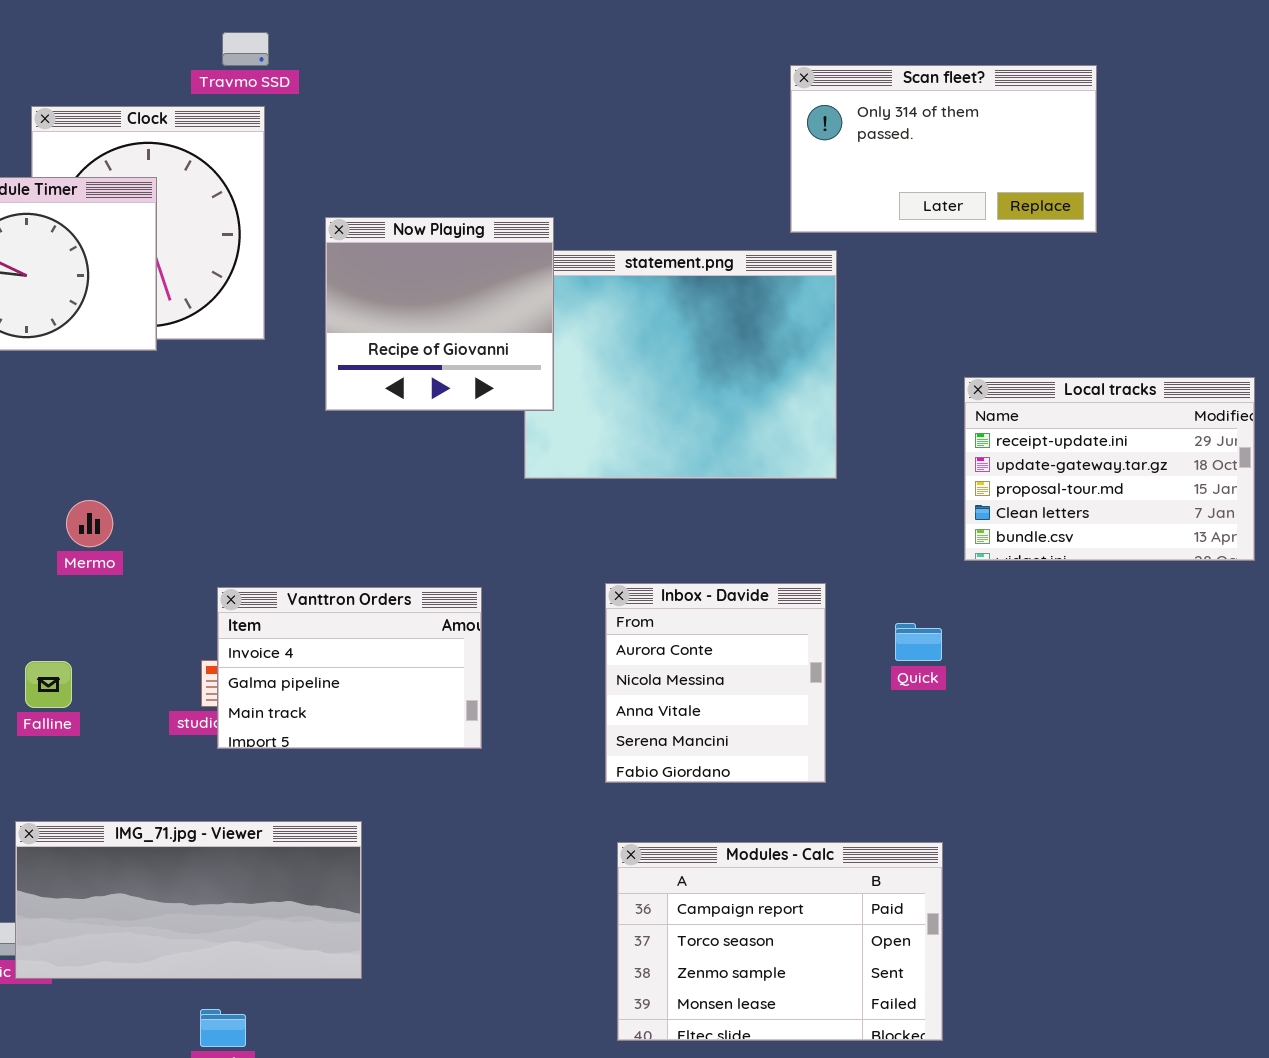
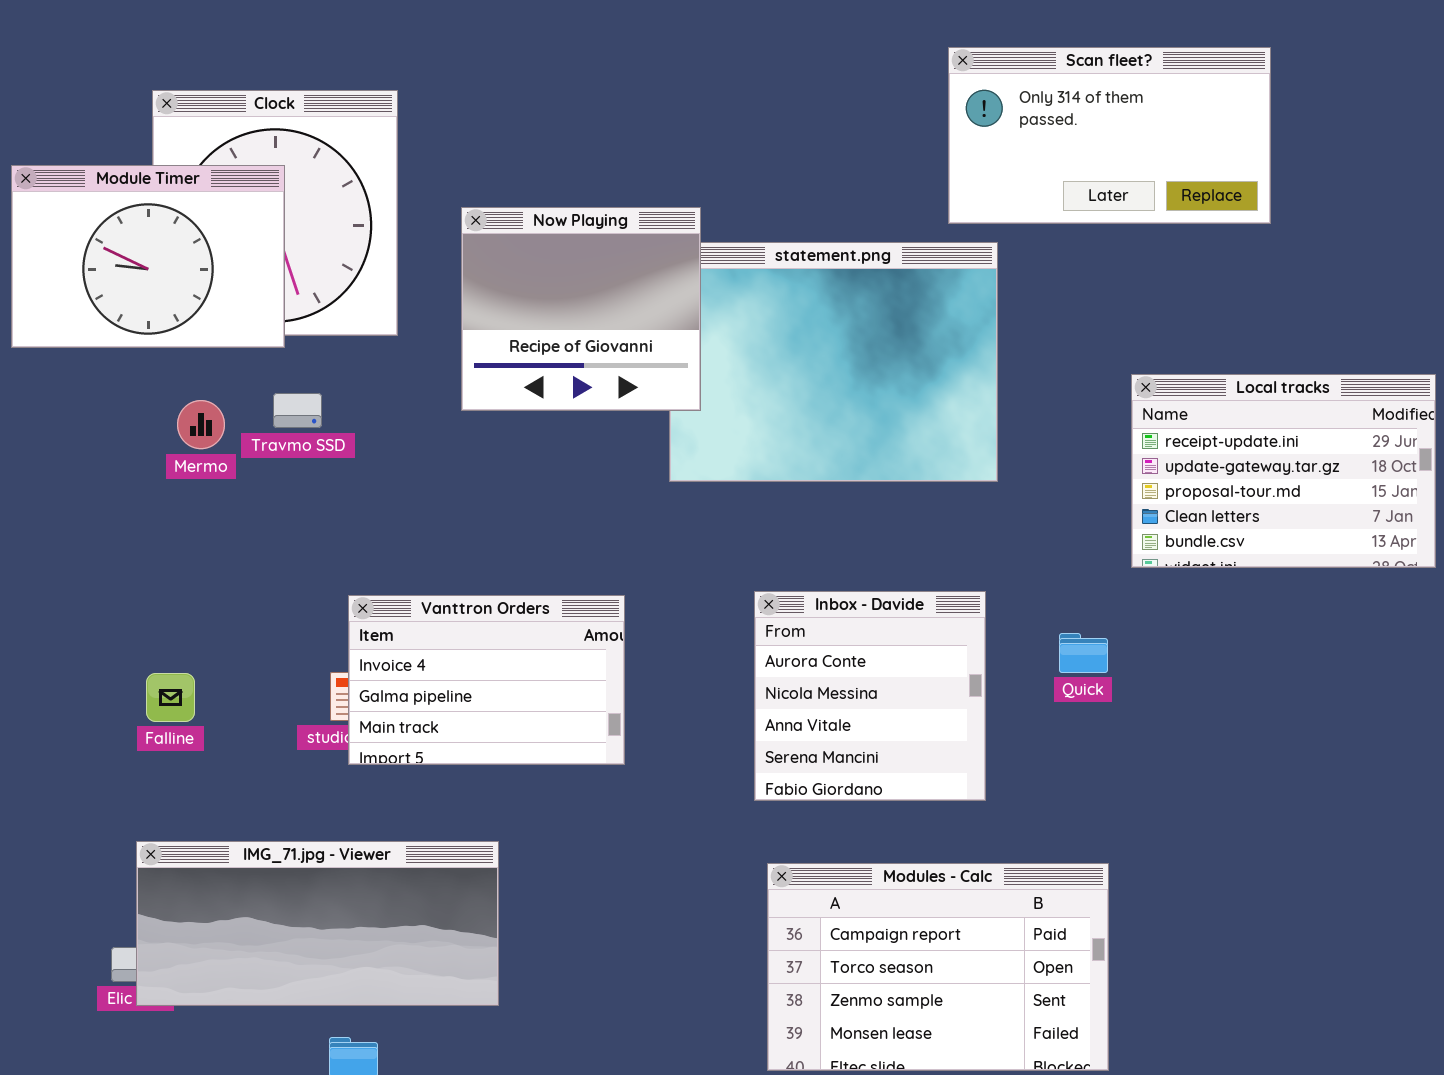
Travmo SSD: [222,32,269,66] -> [273,393,322,428], moved
Mermo: [66,500,113,547] -> [177,400,225,449], moved

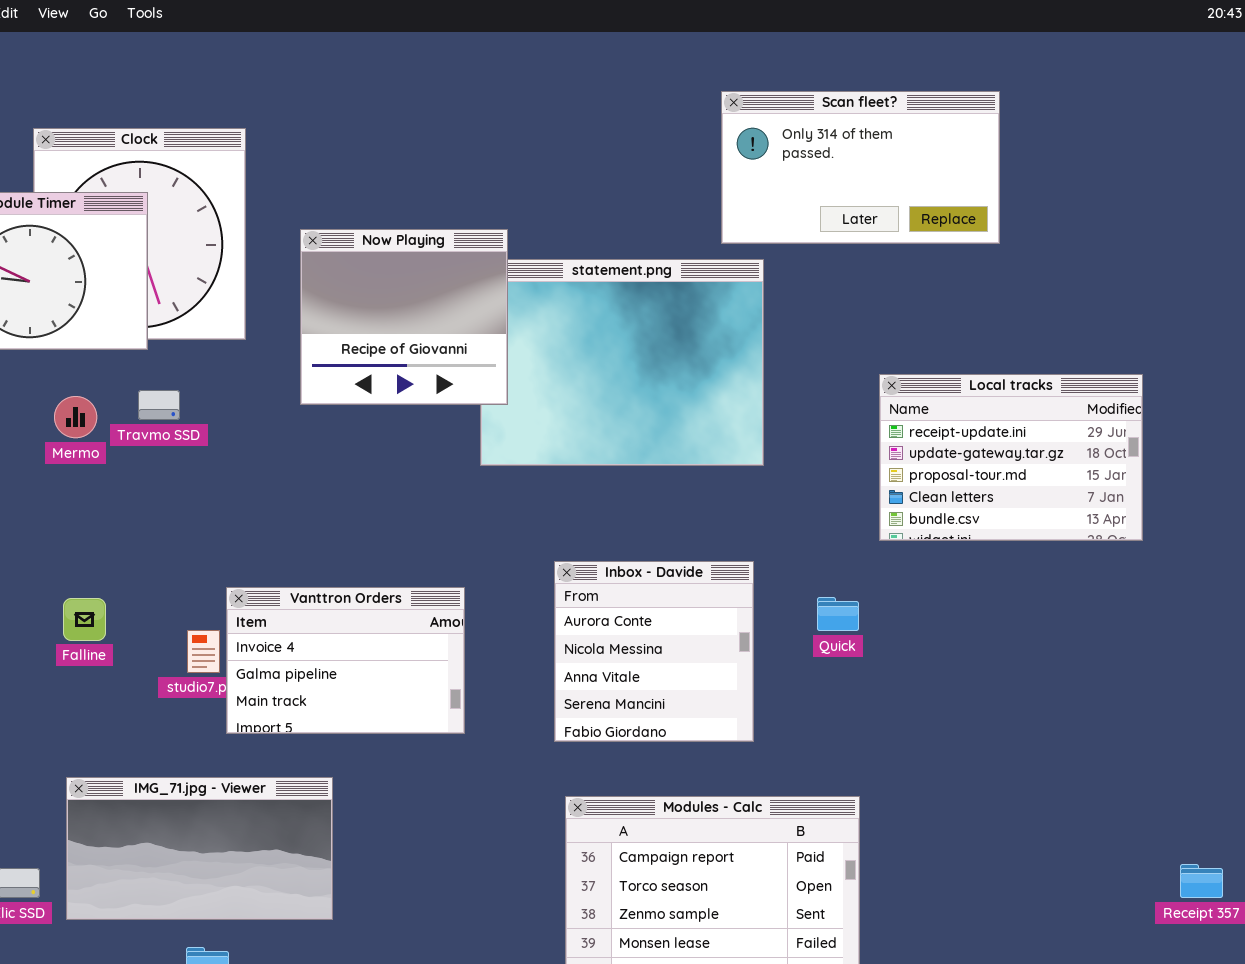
Vanttron Orders: [348,595,625,765] -> [226,587,465,734], moved
Falline: [146,673,195,722] -> [63,598,106,641], moved
IMG_71.jpg - Viewer: [136,841,499,1006] -> [66,777,333,920], resized

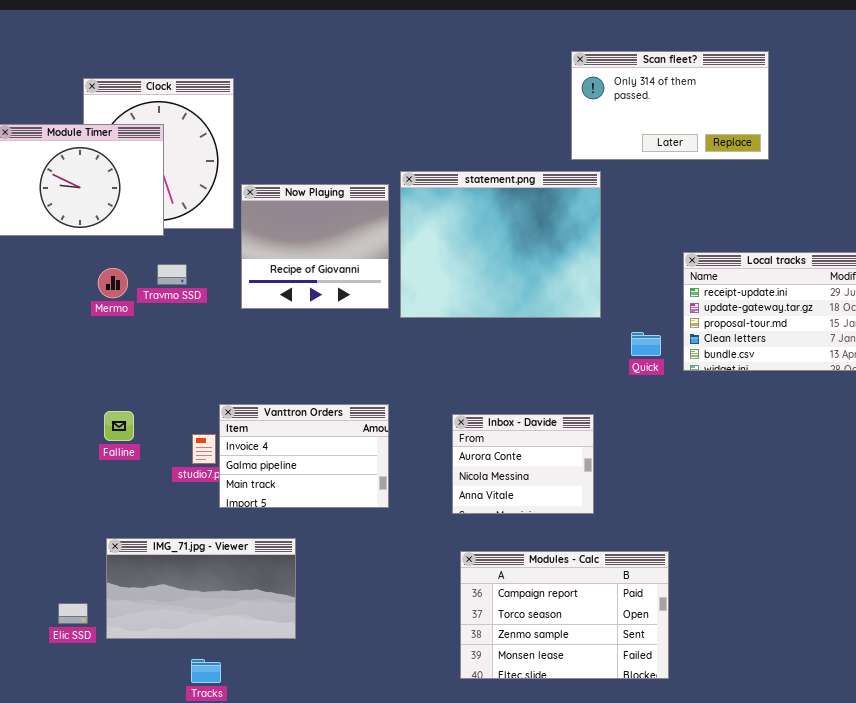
Now Playing: [300,229,508,405] -> [241,184,389,309], moved
Inbox - Davide: [554,561,754,742] -> [452,414,594,514], resized
Quick: [817,597,859,631] -> [631,332,661,356], moved

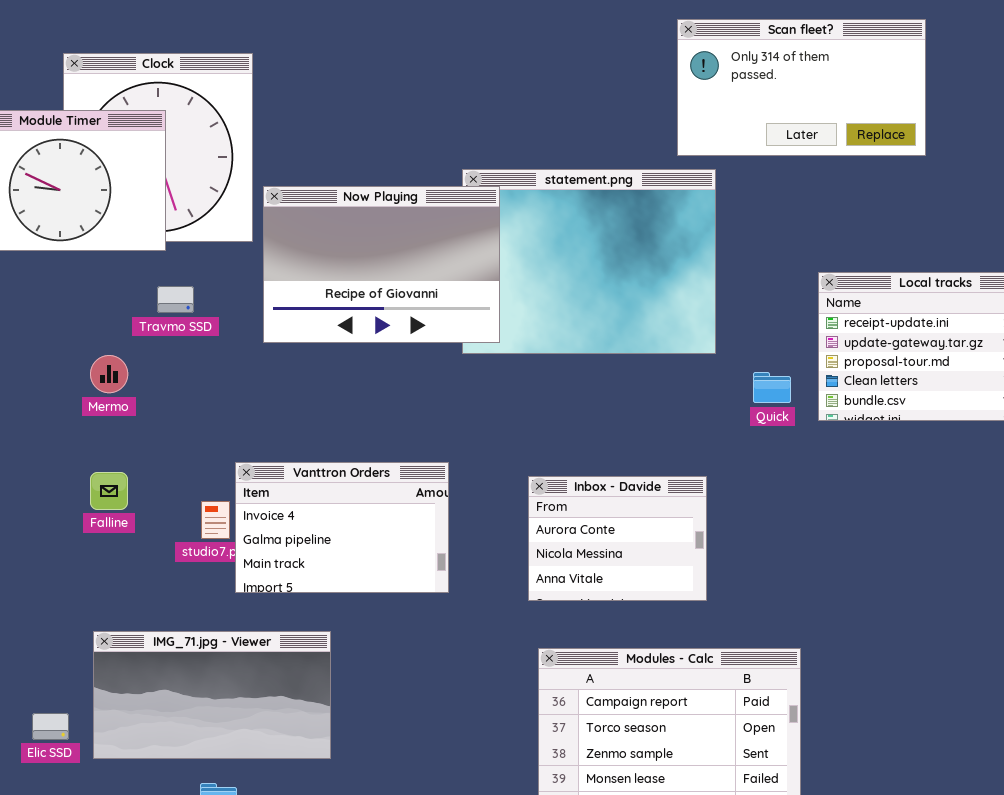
Now Playing: [241,184,389,309] -> [263,186,500,343], resized
Mermo: [98,268,128,298] -> [90,355,128,393], moved

